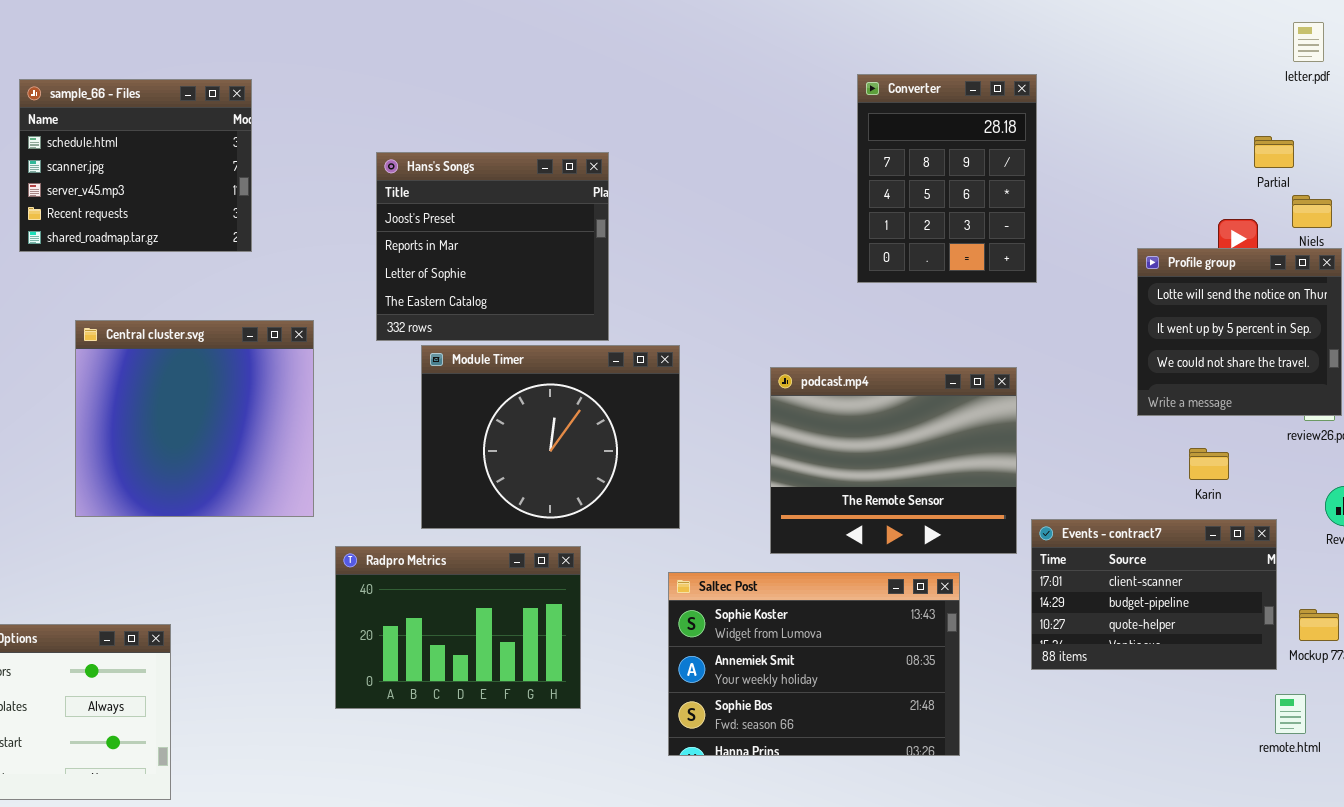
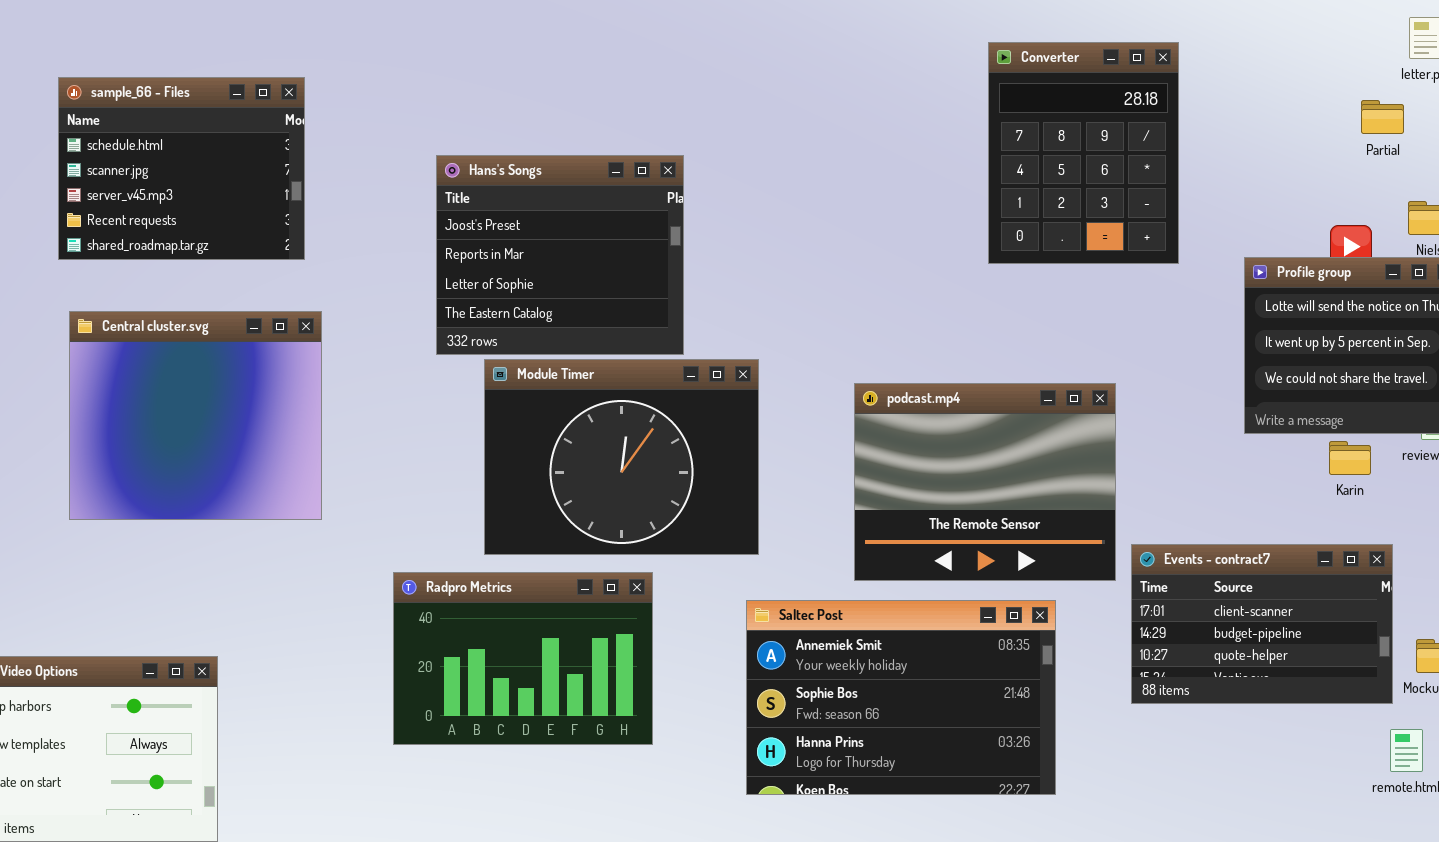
Converter: [857,74,1037,283] -> [988,42,1179,264], moved
Partial: [1254,136,1294,168] -> [1361,100,1404,134], moved
Central cluster.svg: [75,320,314,517] -> [69,311,322,520], moved
Karin: [1189,448,1229,480] -> [1329,441,1371,475], moved
Saltec Post: [668,572,960,756] -> [746,600,1056,795], scrolled down 1 row

